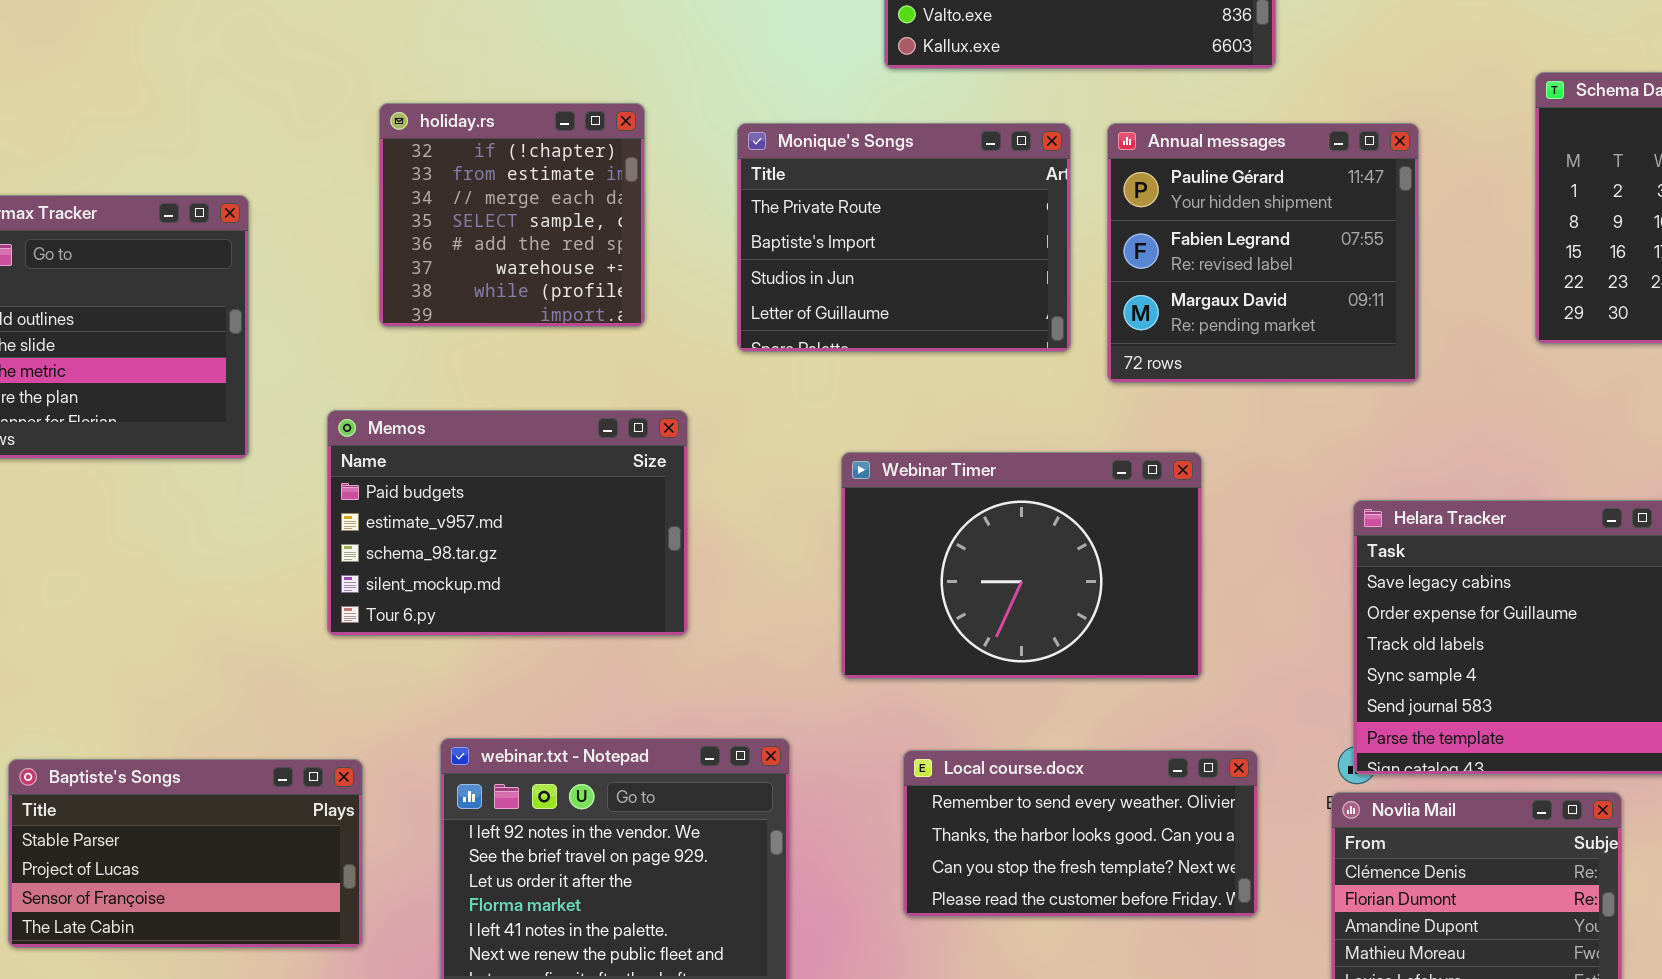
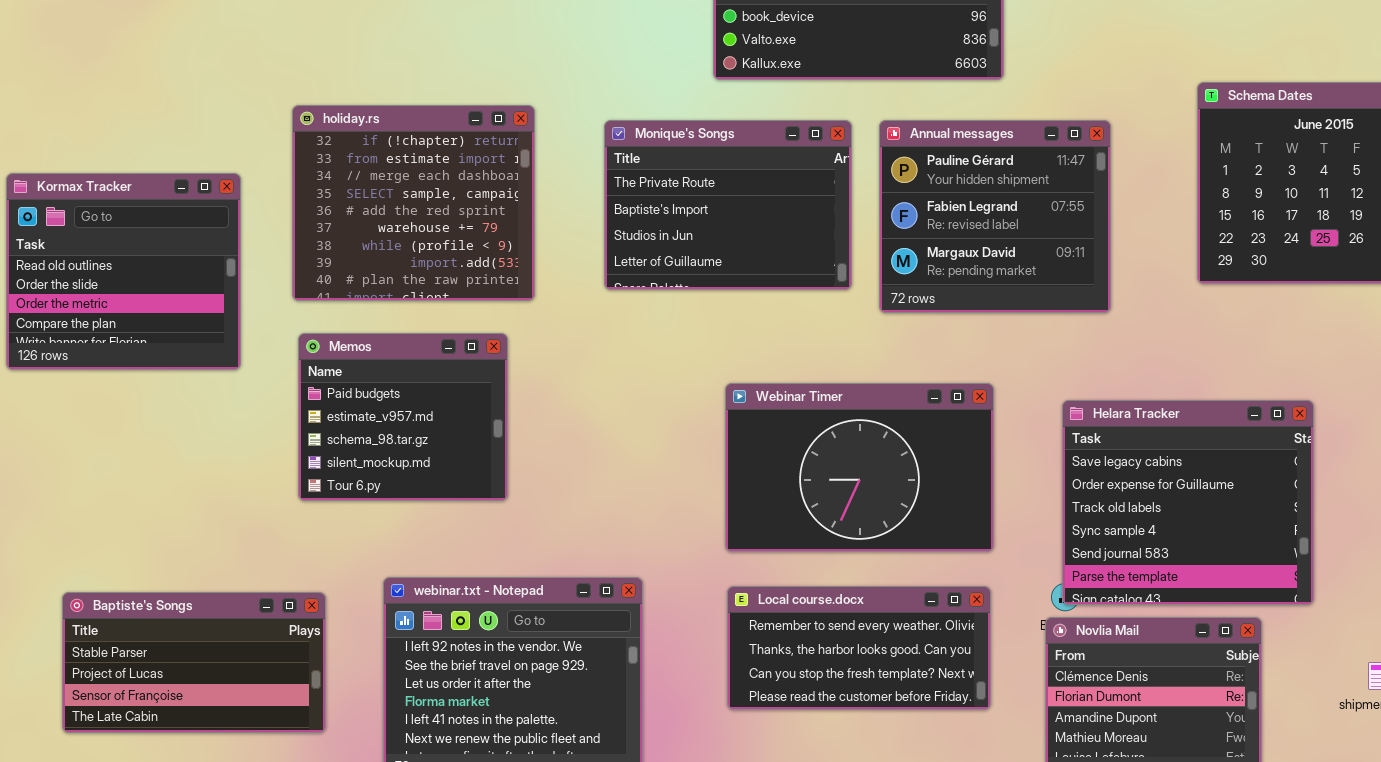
holiday.rs: [379,103,645,327] -> [292,105,535,301], resized
Memos: [327,410,688,636] -> [298,333,508,501], resized
Webinar Timer: [841,452,1202,679] -> [725,383,994,552], moved

